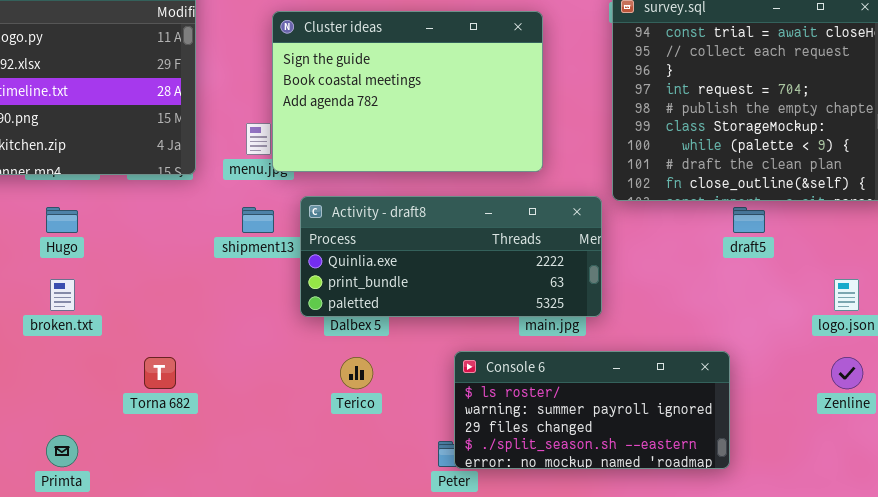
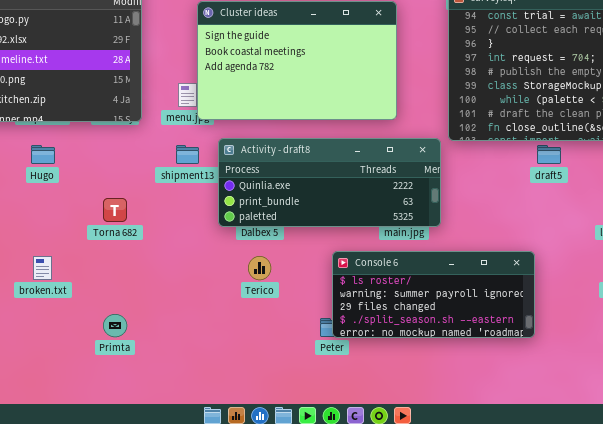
broken.txt: [50,279,75,311] -> [33,256,52,280], moved
Torna 682: [144,357,176,389] -> [103,198,127,222], moved
Primta: [46,435,78,467] -> [103,314,127,337], moved

